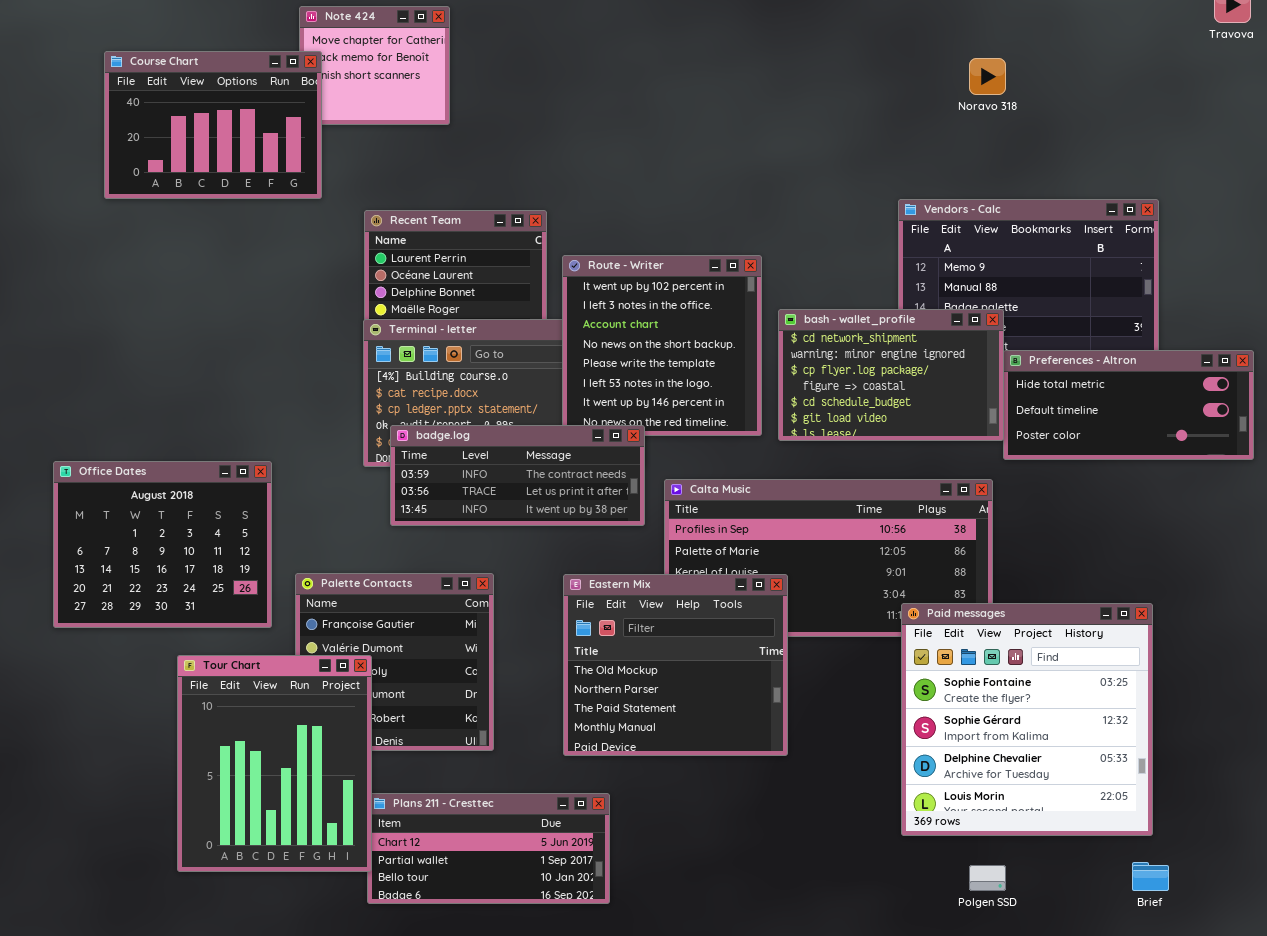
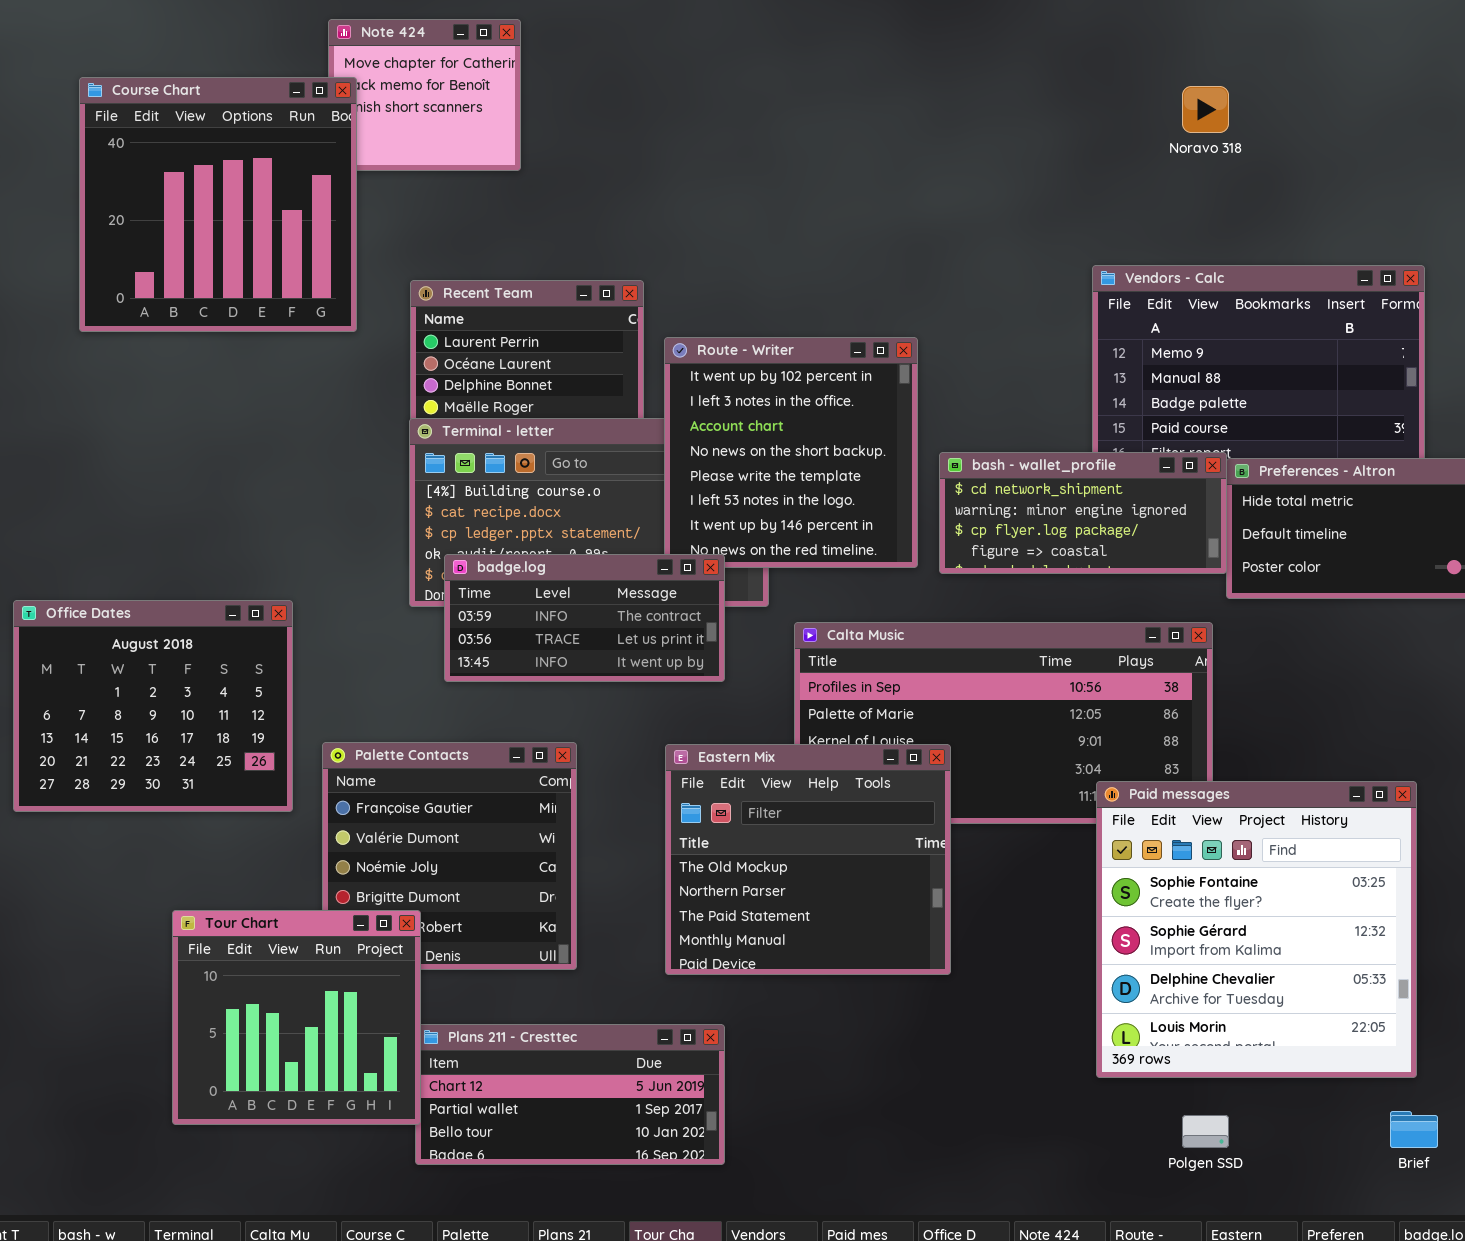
Course Chart: [104,51,322,199] -> [79,77,357,332], resized
bash - wallet_profile: [778,309,1004,441] -> [939,452,1227,574], resized
badge.log: [390,425,645,526] -> [444,554,725,682], resized
Tour Chart: [177,655,372,872] -> [172,910,421,1125], resized

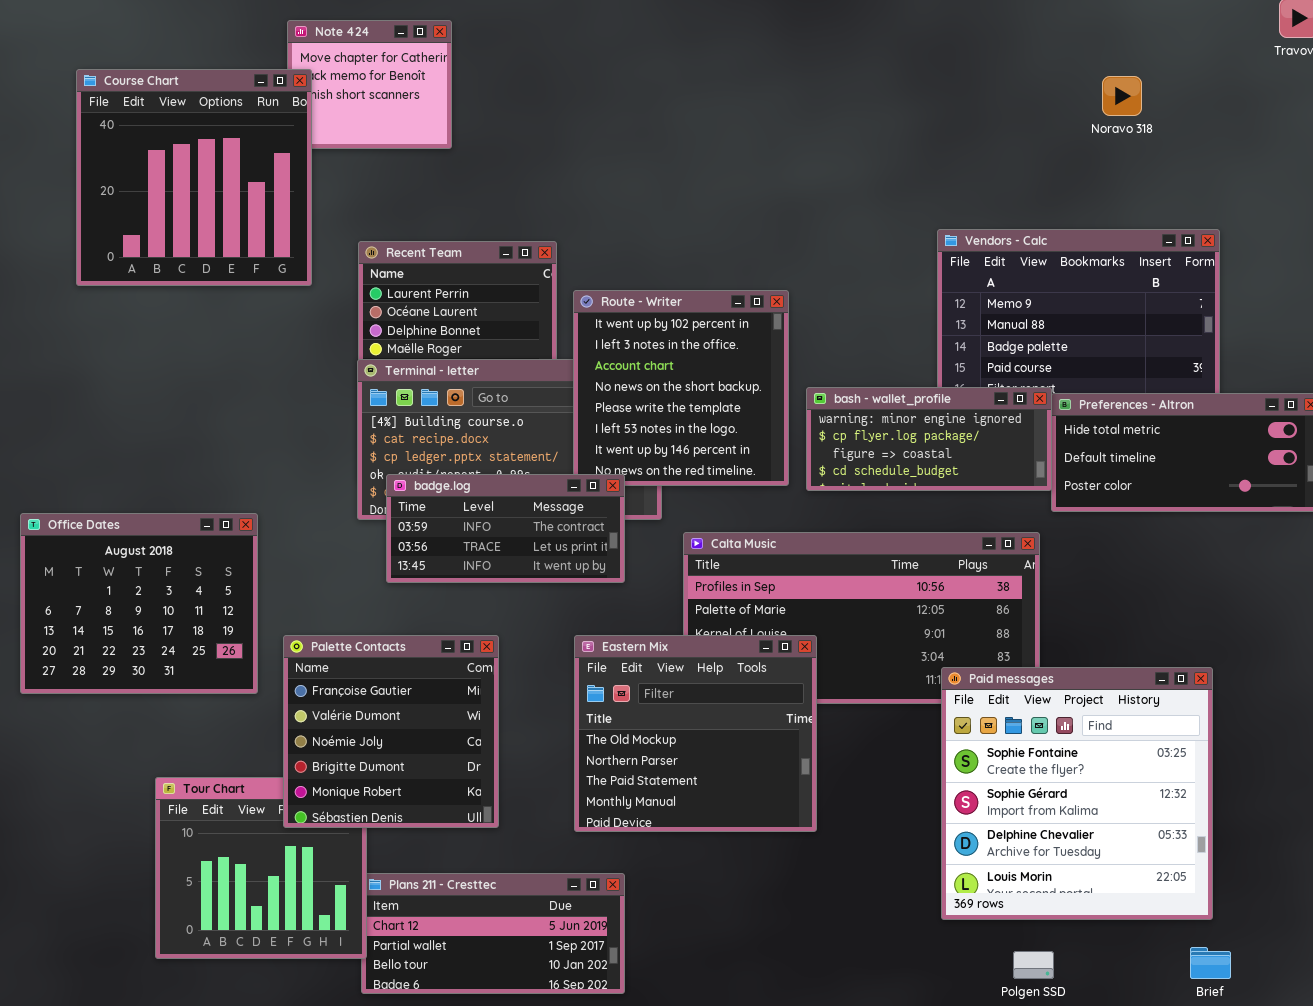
Noravo 318: [1182,86,1229,133] -> [1102,76,1142,116], moved
bash - wallet_profile: [939,452,1227,574] -> [806,387,1052,491], scrolled down 1 row
Palette Contacts: [322,742,577,970] -> [283,635,499,828], raised

